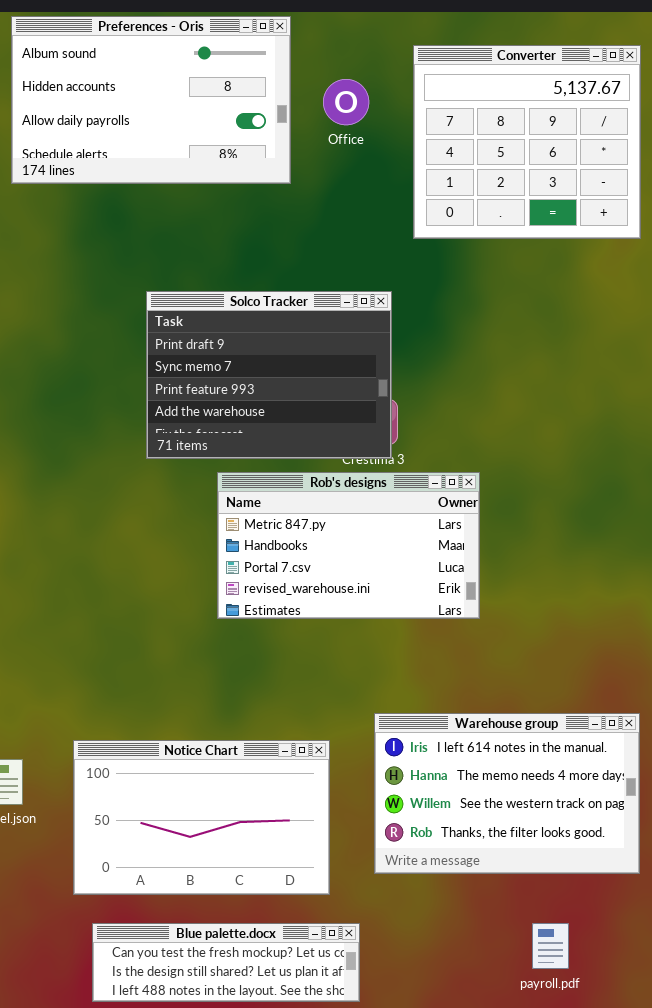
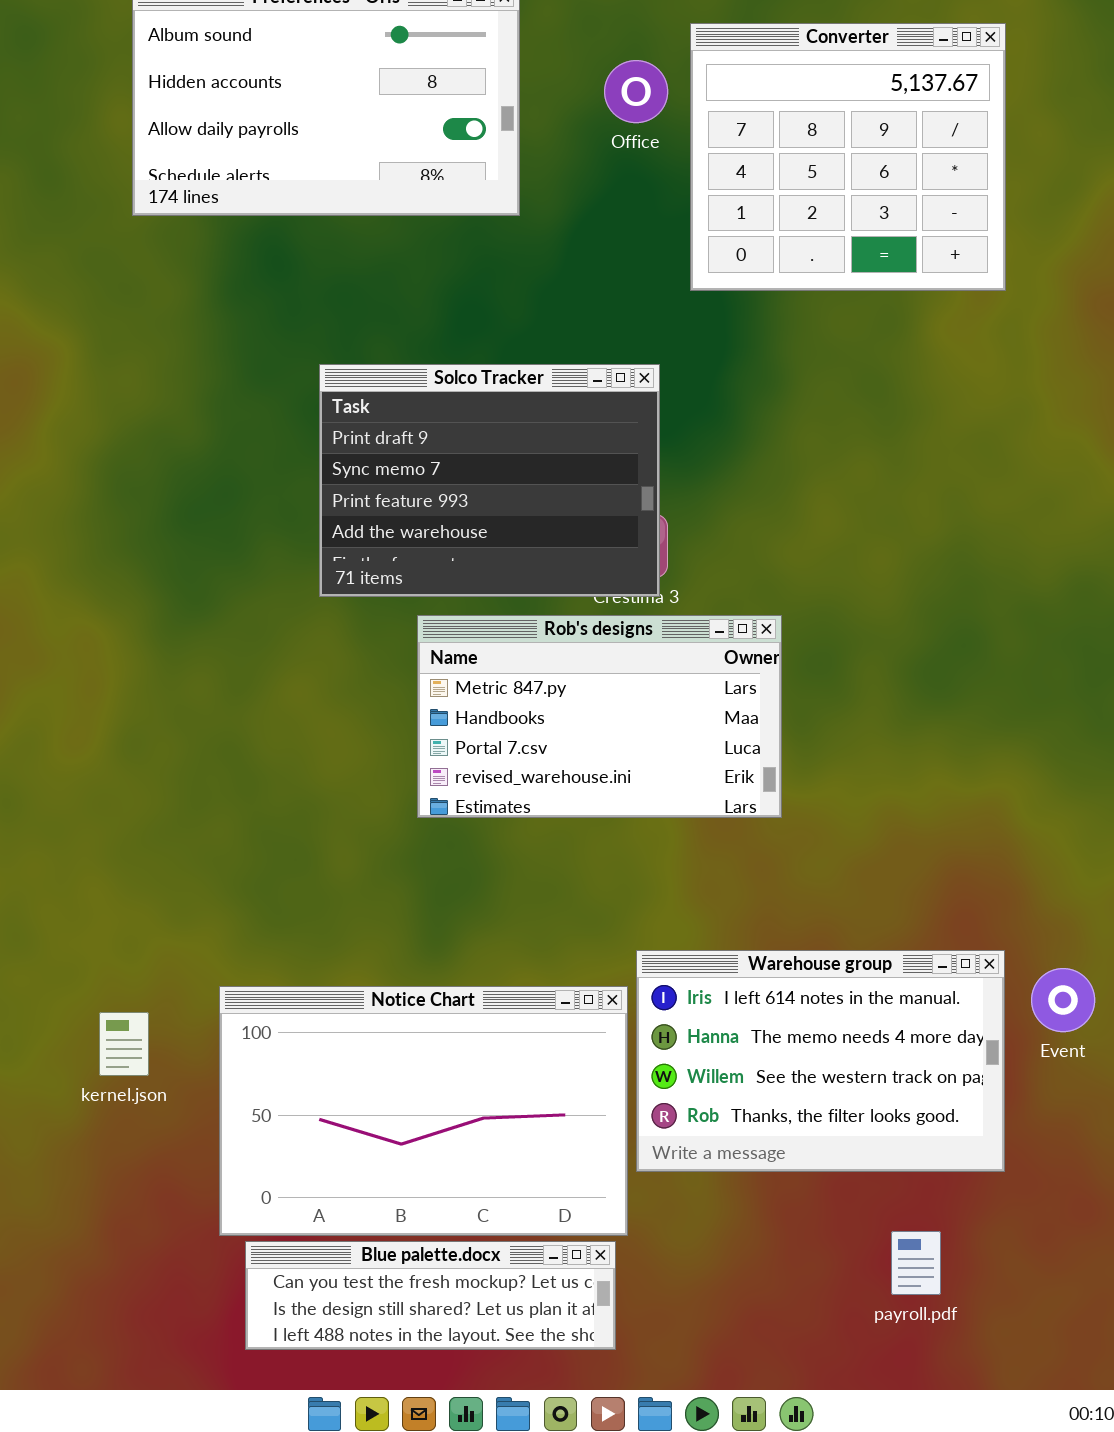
Office: [323,79,369,125] -> [604,60,668,123], moved
Notice Chart: [73,740,330,895] -> [219,986,628,1236], resized
payroll.pdf: [532,923,569,969] -> [891,1231,941,1295], moved

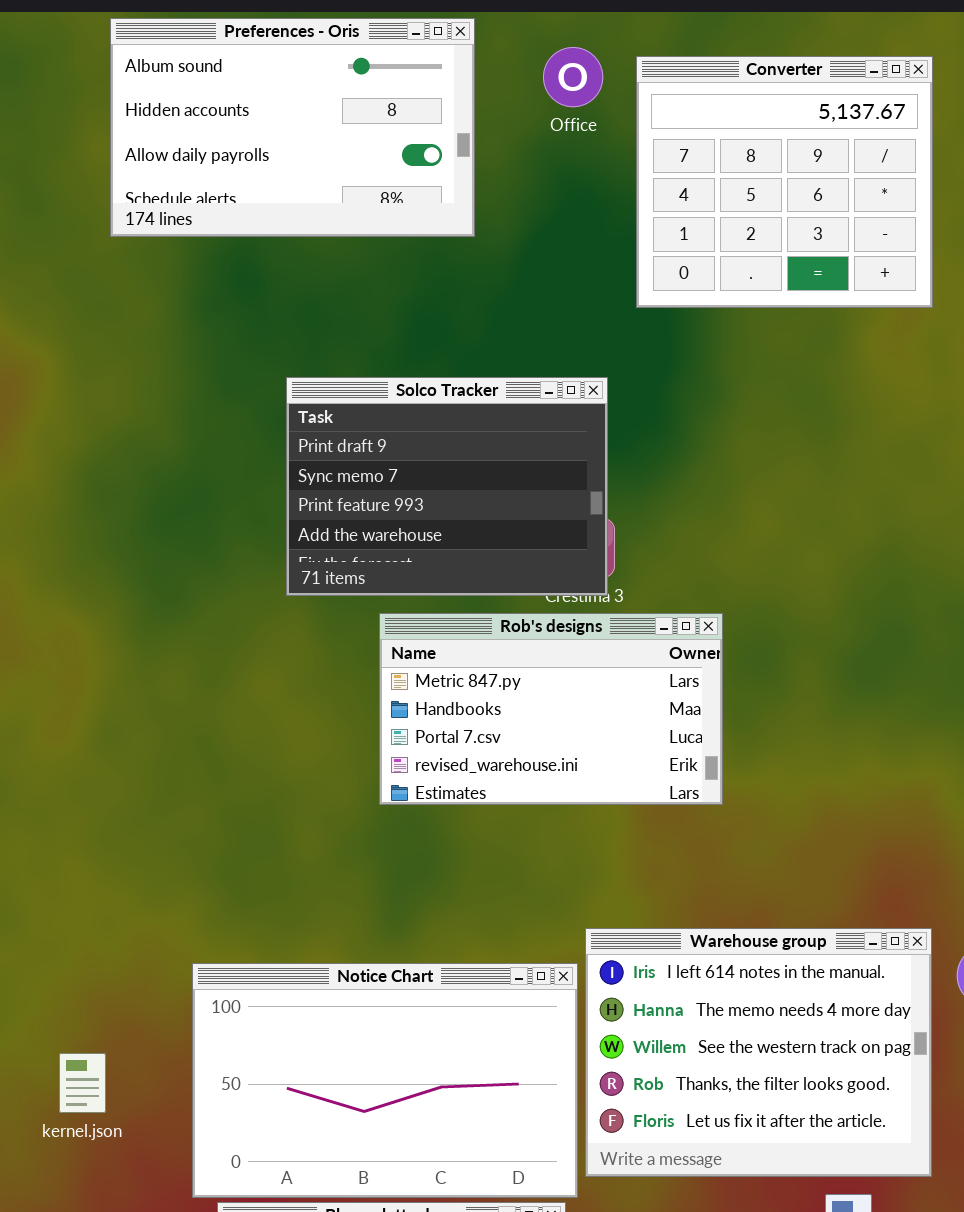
Office: [604,60,668,123] -> [543,47,603,107], moved
Warehouse group: [636,950,1005,1172] -> [585,928,932,1177], resized
kernel.json: [99,1012,149,1076] -> [59,1053,106,1113], moved

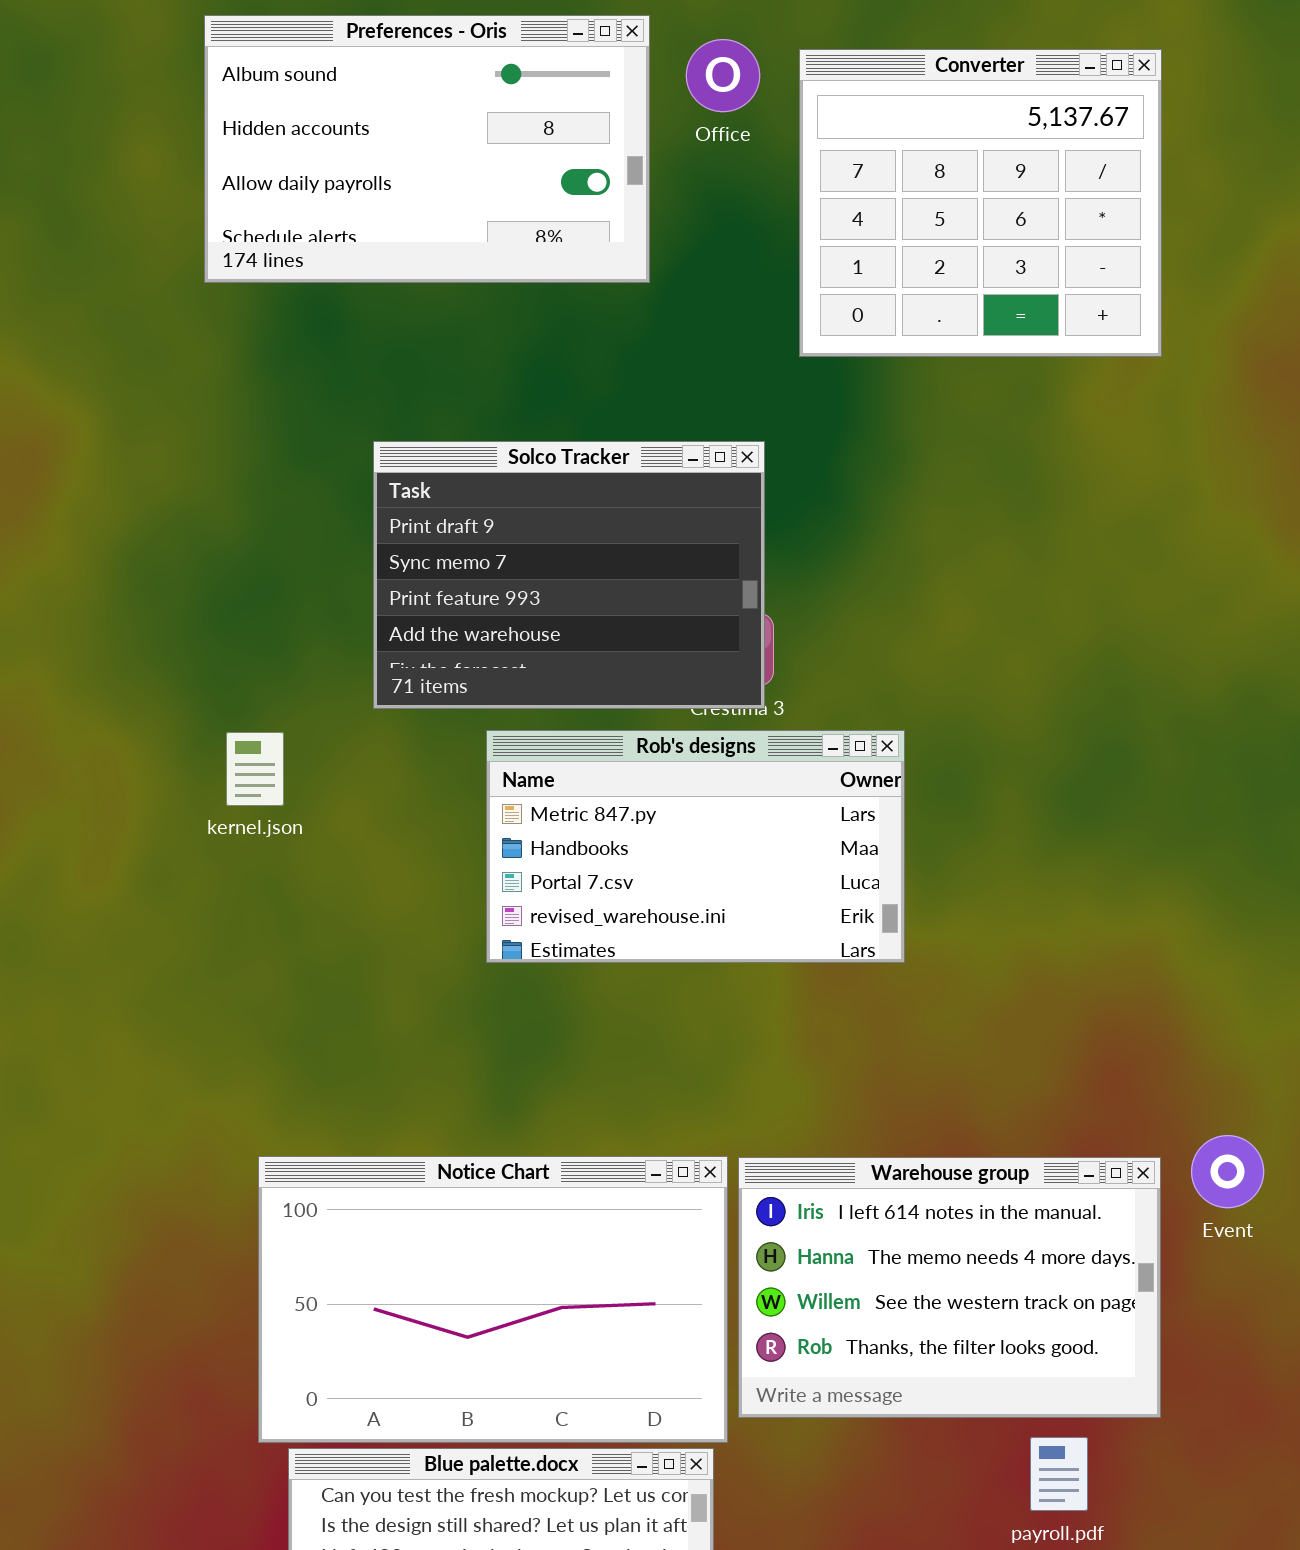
Preferences - Oris: [110,18,475,237] -> [204,15,650,283], moved
Warehouse group: [585,928,932,1177] -> [738,1157,1161,1418], resized
kernel.json: [59,1053,106,1113] -> [226,732,284,806], moved

